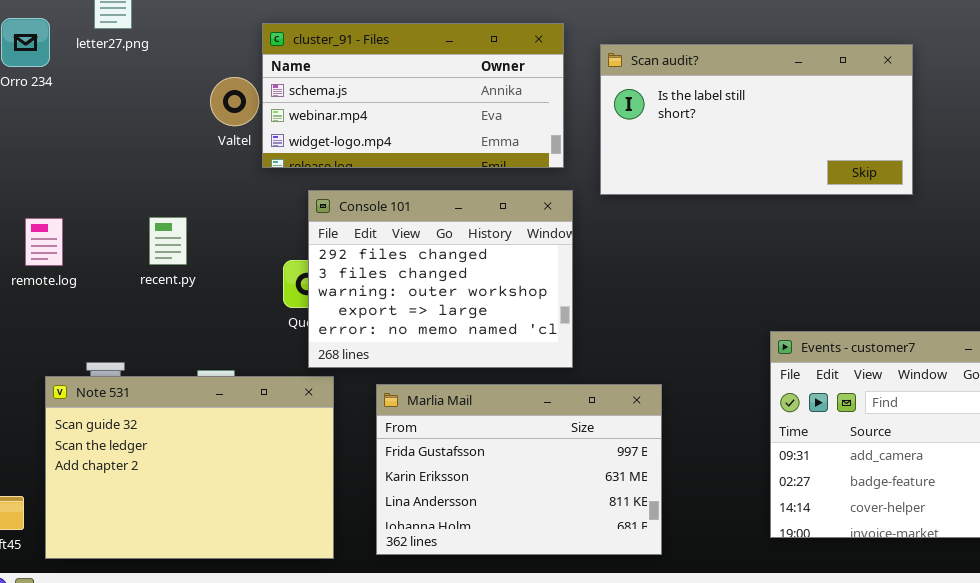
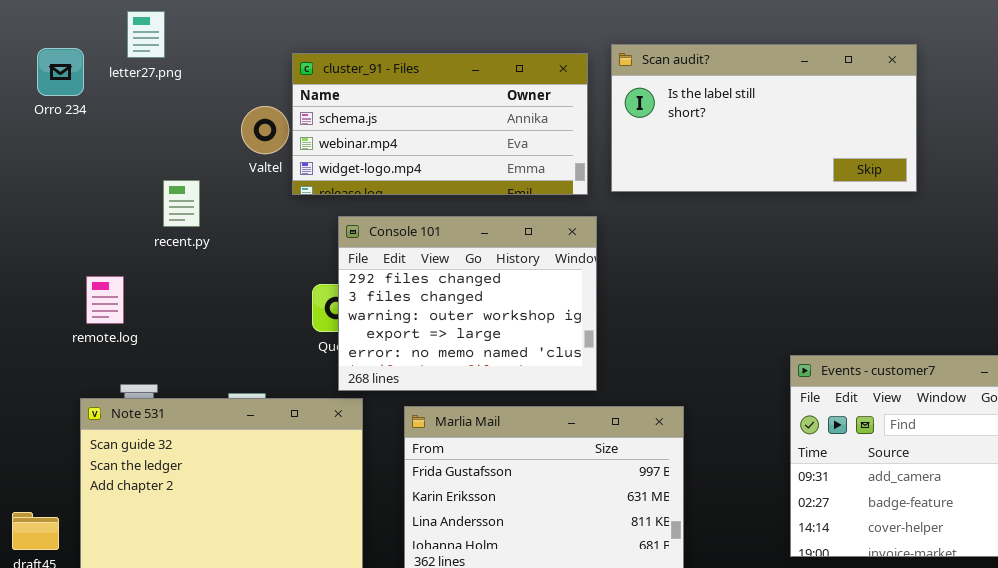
Scan audit?: [600,44,913,195] -> [611,44,917,192], moved
recent.py: [149,217,187,265] -> [163,180,200,227], moved
remote.log: [25,218,63,266] -> [86,276,124,324], moved

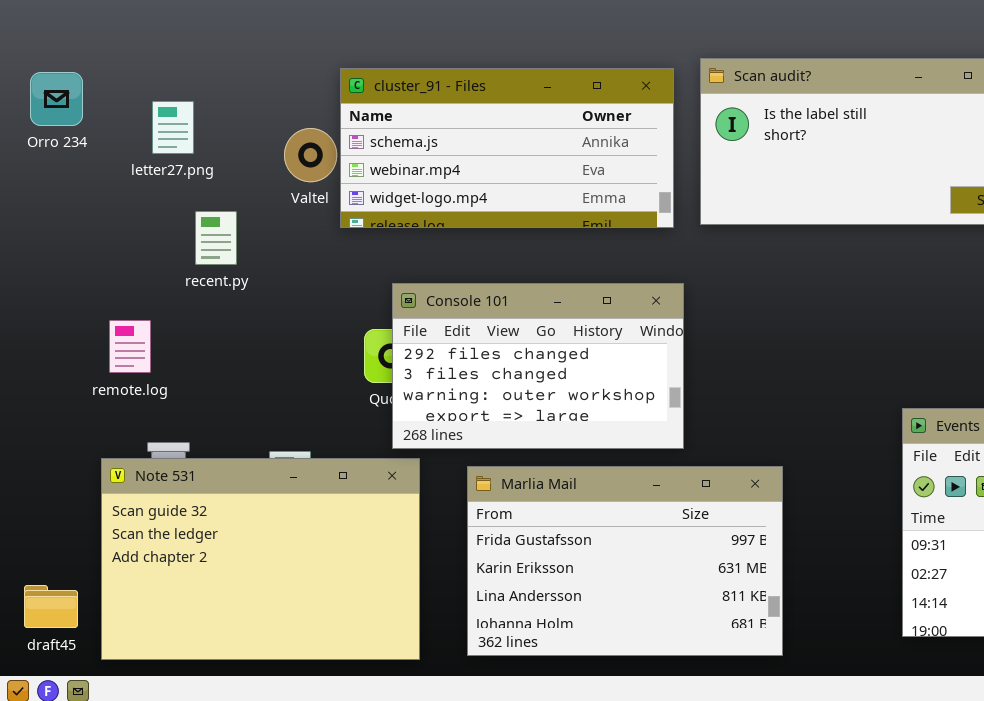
letter27.png: [127,11,165,58] -> [152,101,194,154], moved
Orro 234: [37,48,84,96] -> [30,72,83,126], moved
Console 101: [338,216,597,391] -> [392,283,684,449], resized

